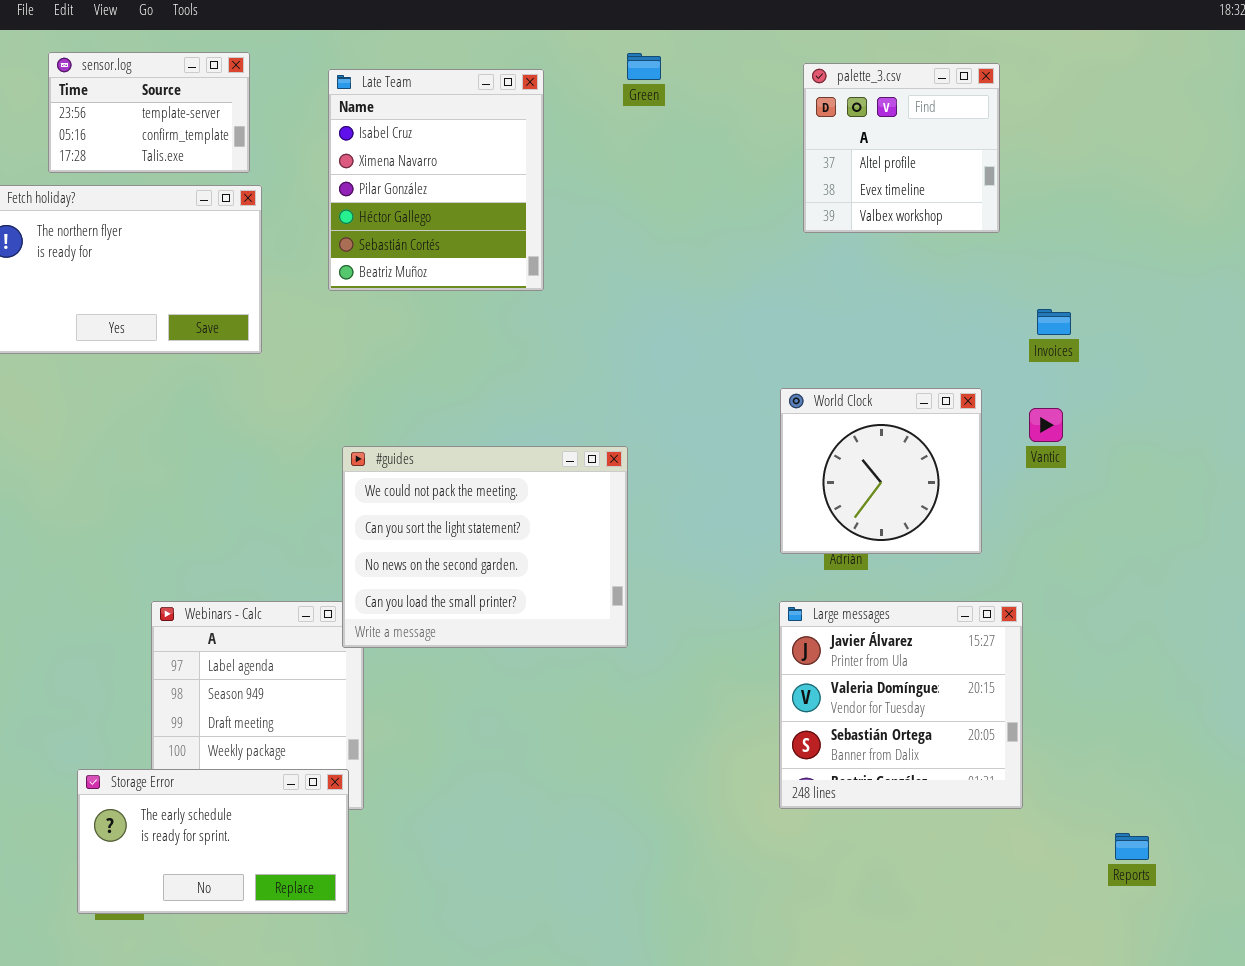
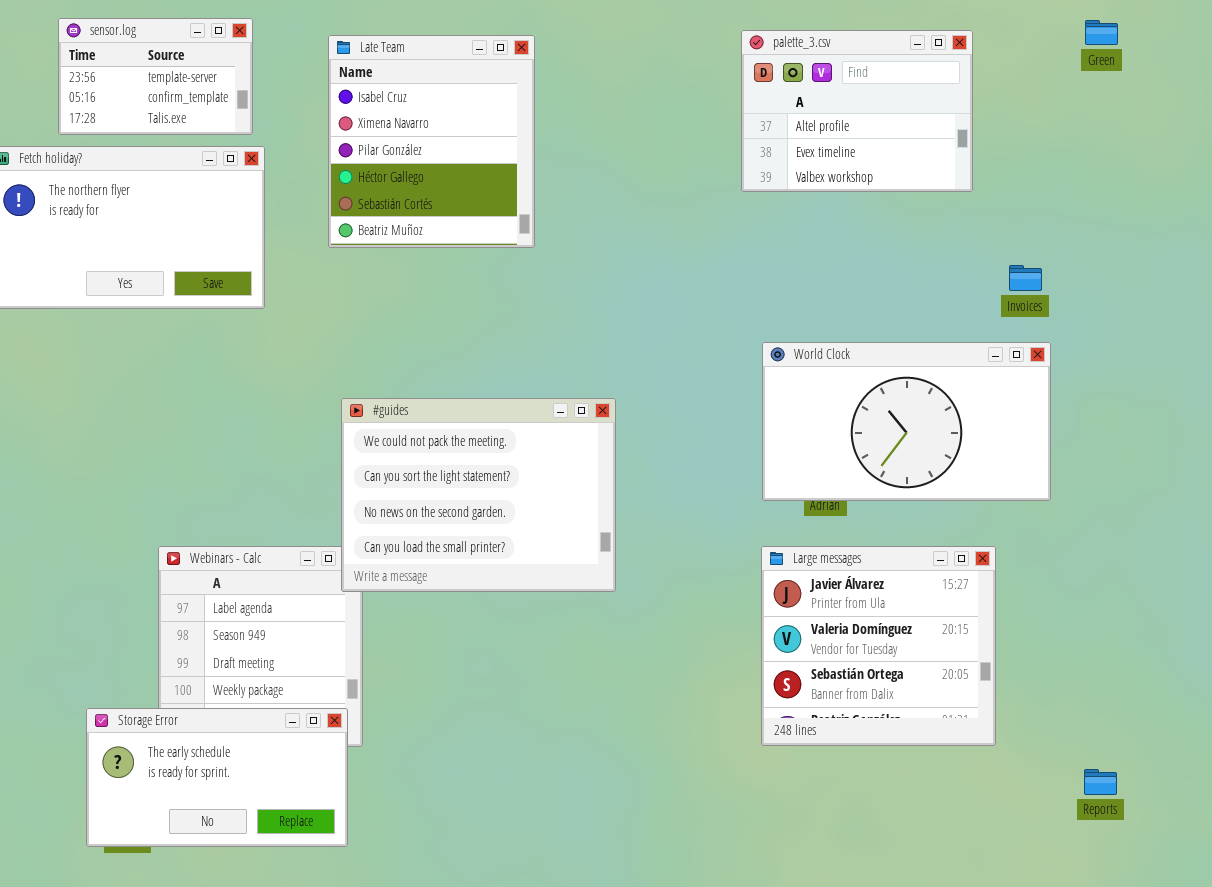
Green: [627,53,661,80] -> [1085,20,1118,45], moved
palette_3.csv: [803,63,1000,233] -> [741,30,973,192], resized
World Clock: [780,388,982,554] -> [762,342,1051,501], resized

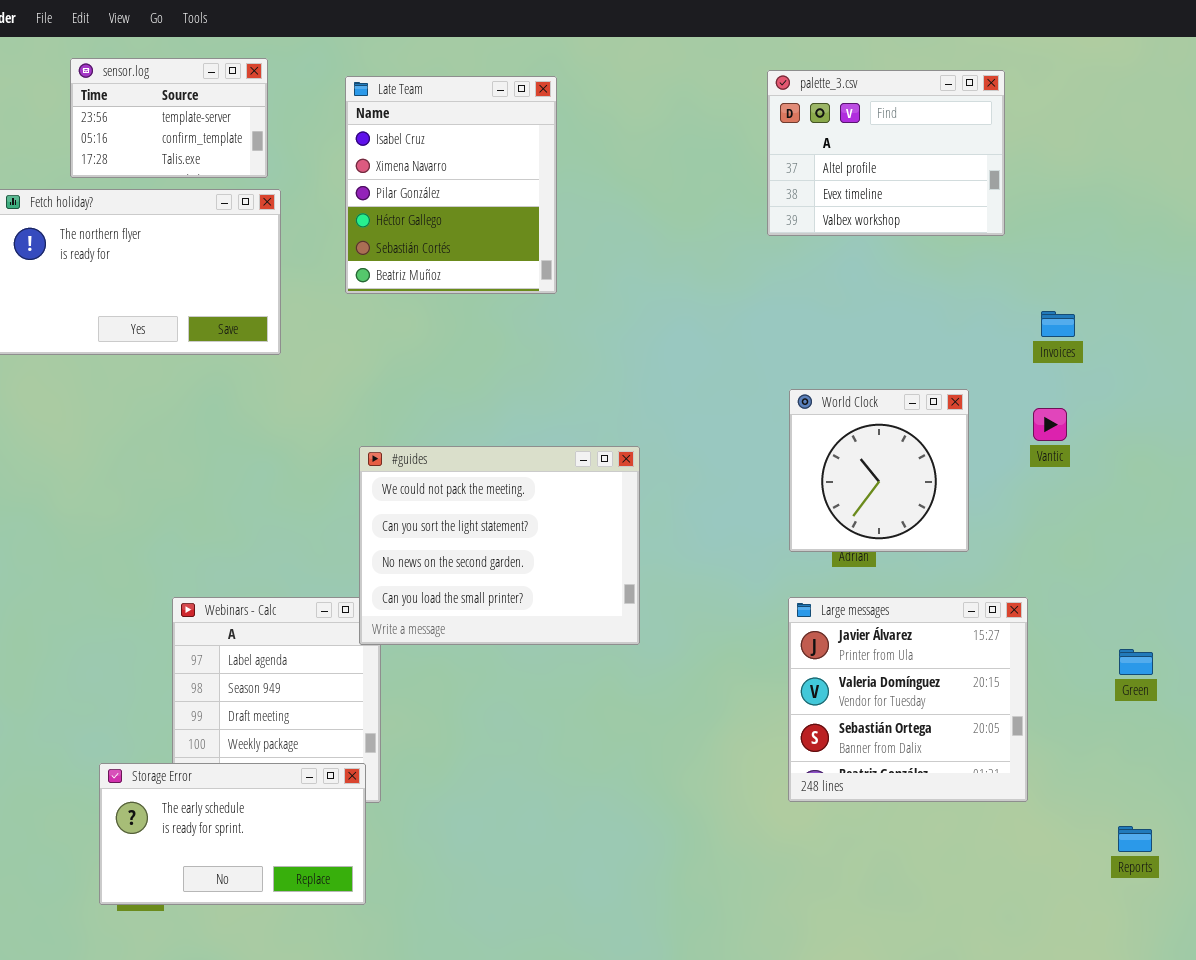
Green: [1085,20,1118,45] -> [1119,649,1153,675], moved
World Clock: [762,342,1051,501] -> [789,389,969,552], resized

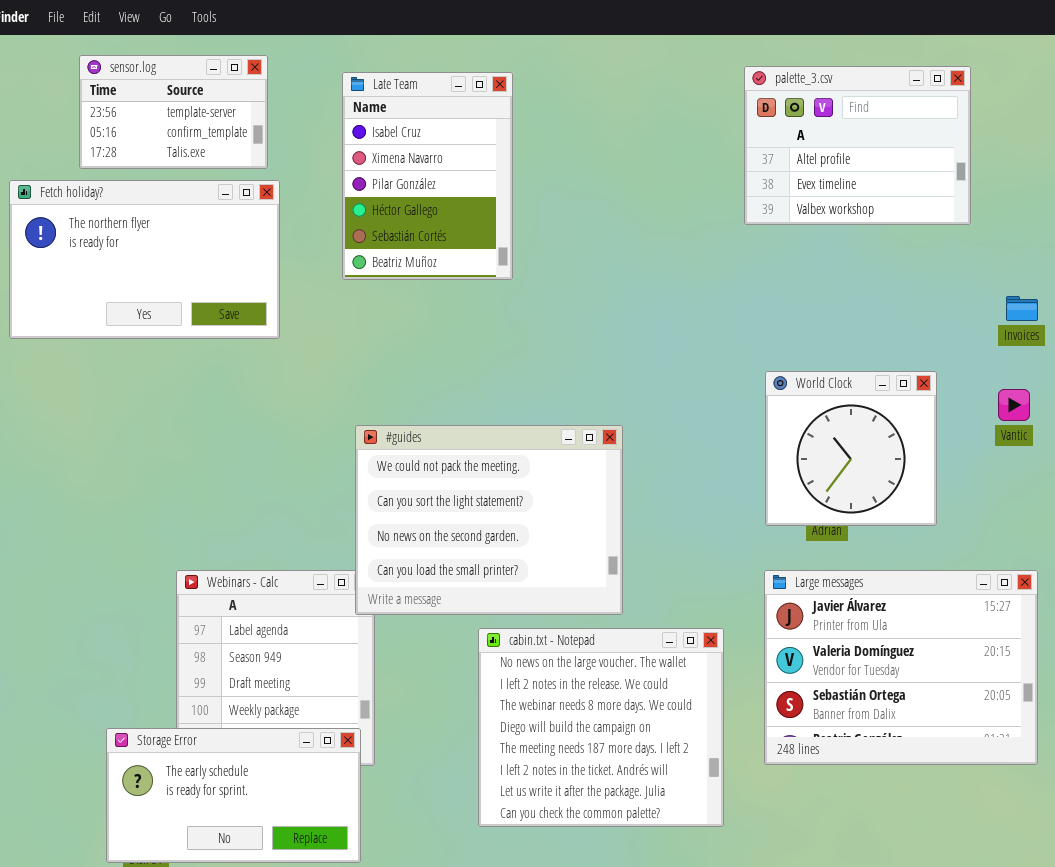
Late Team: [345,76,557,294] -> [342,72,513,280], resized
Large messages: [788,597,1028,802] -> [764,570,1038,765], resized
cabin.txt - Notepad: none -> [478,628,724,827], opened

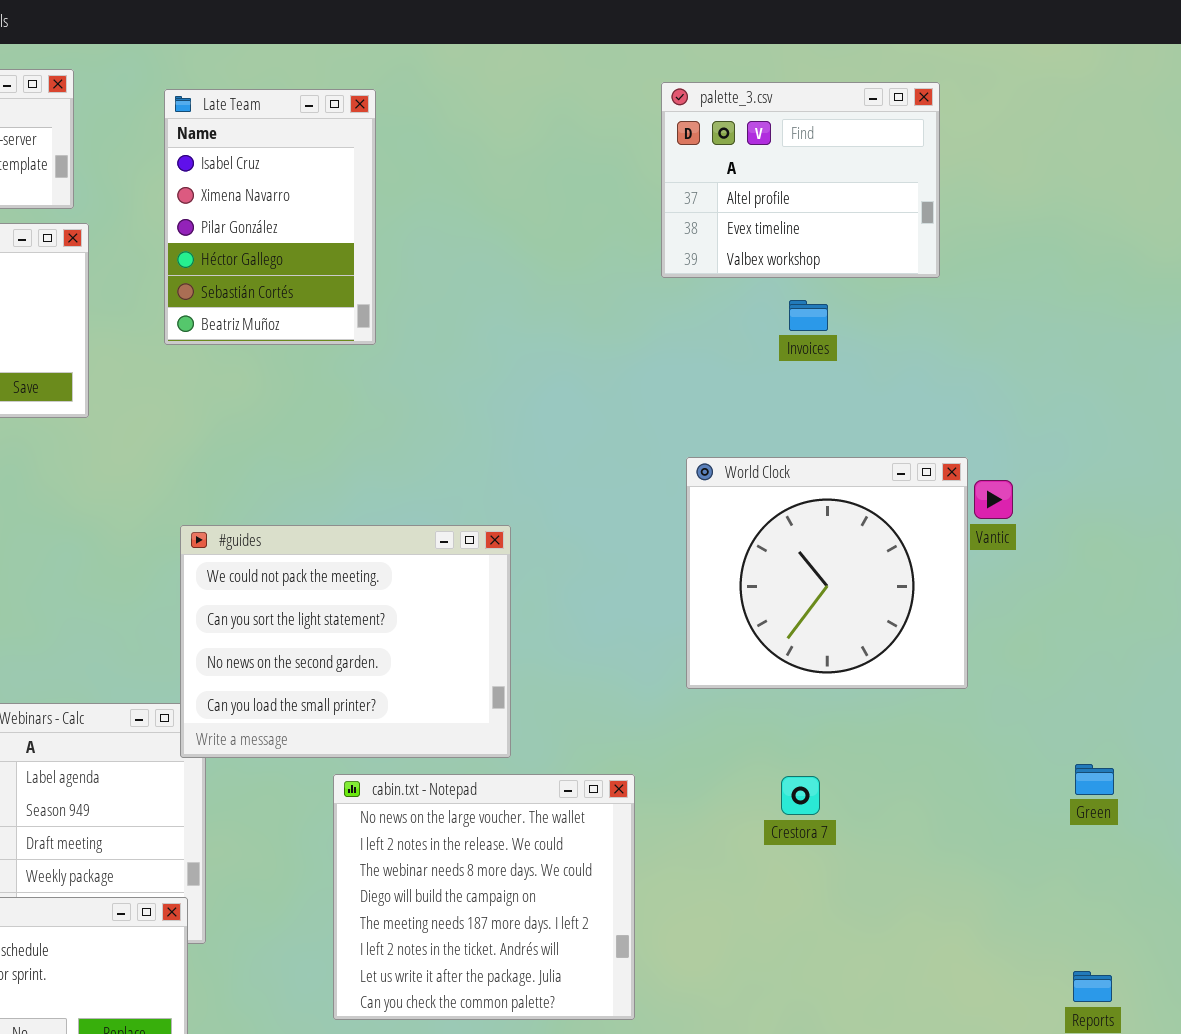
Invoices: [1006,296,1038,321] -> [789,300,828,331], moved
World Clock: [765,371,937,526] -> [686,457,968,689], resized
Large messages: [764,570,1038,765] -> none, closed

